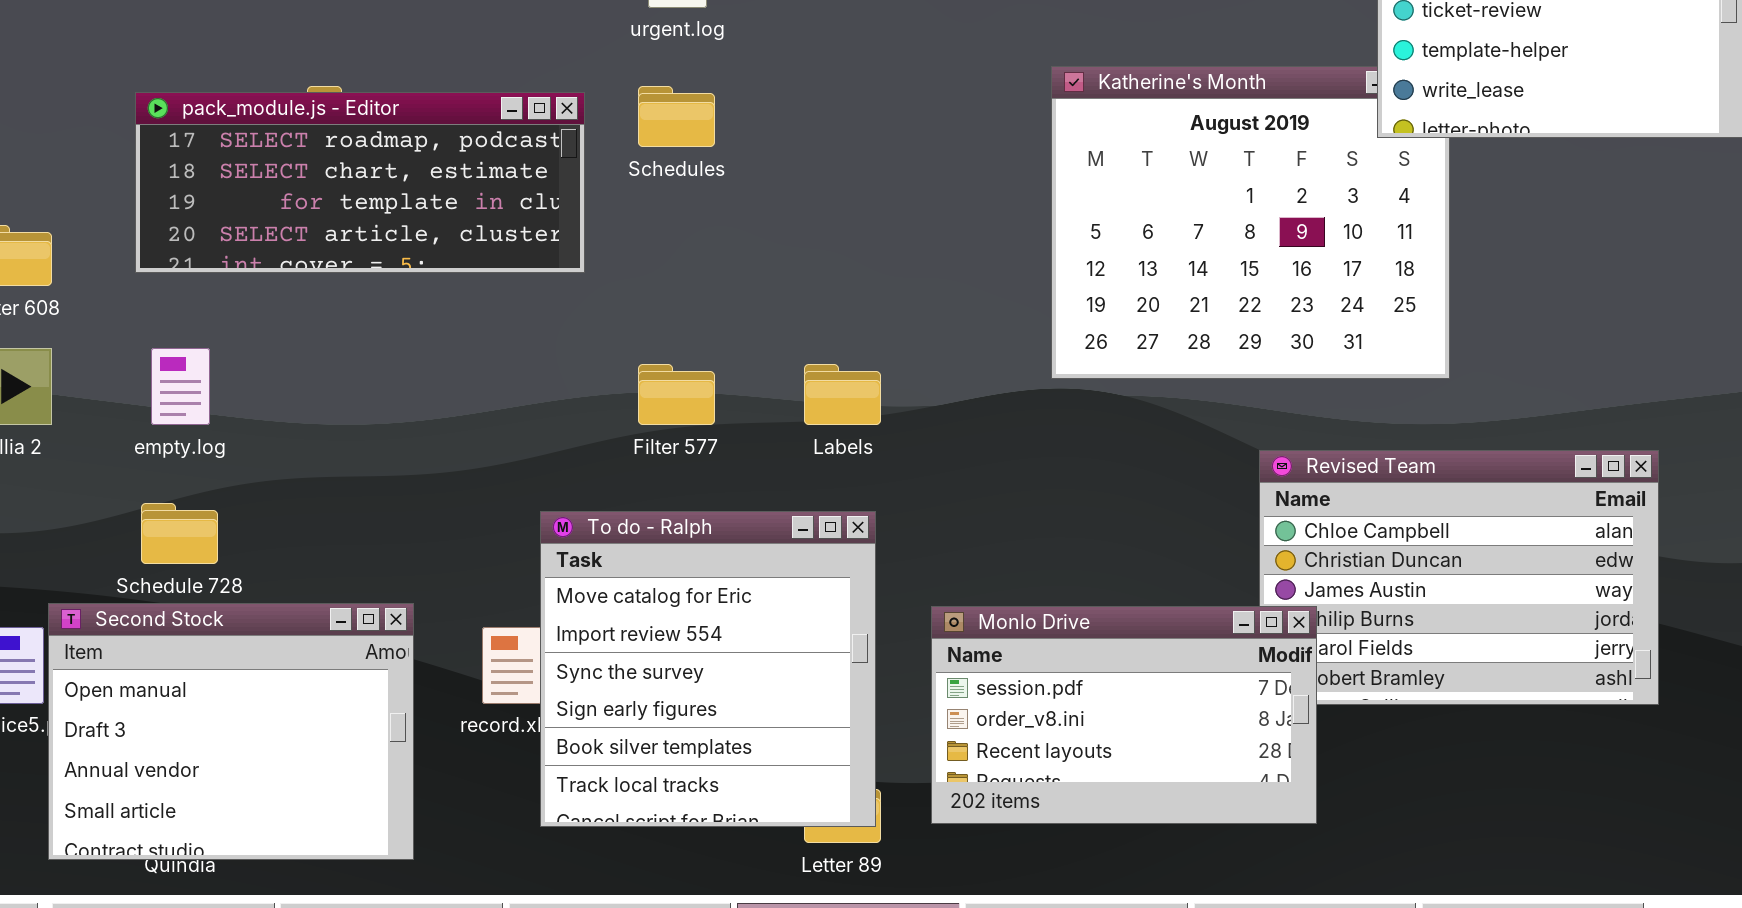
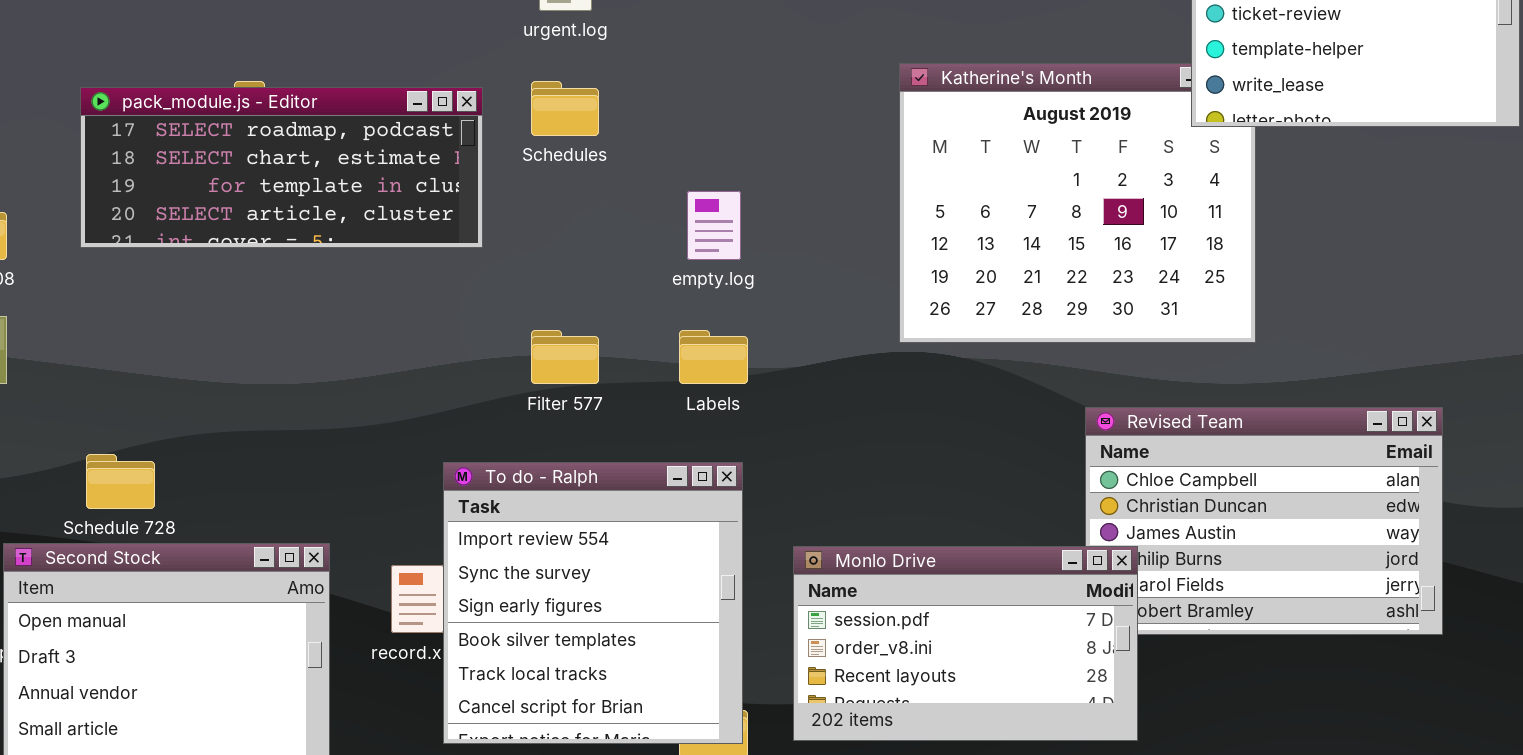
empty.log: [151,348,210,425] -> [687,191,741,260], moved
To do - Ralph: [540,511,876,827] -> [443,462,743,744], scrolled down 1 row

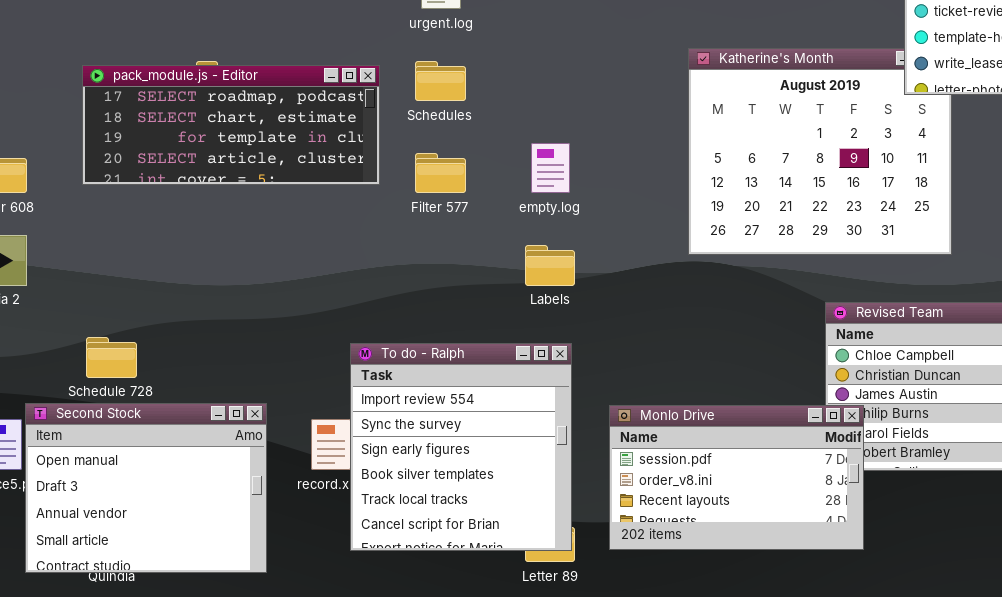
Filter 577: [531,330,599,384] -> [415,153,466,193], moved

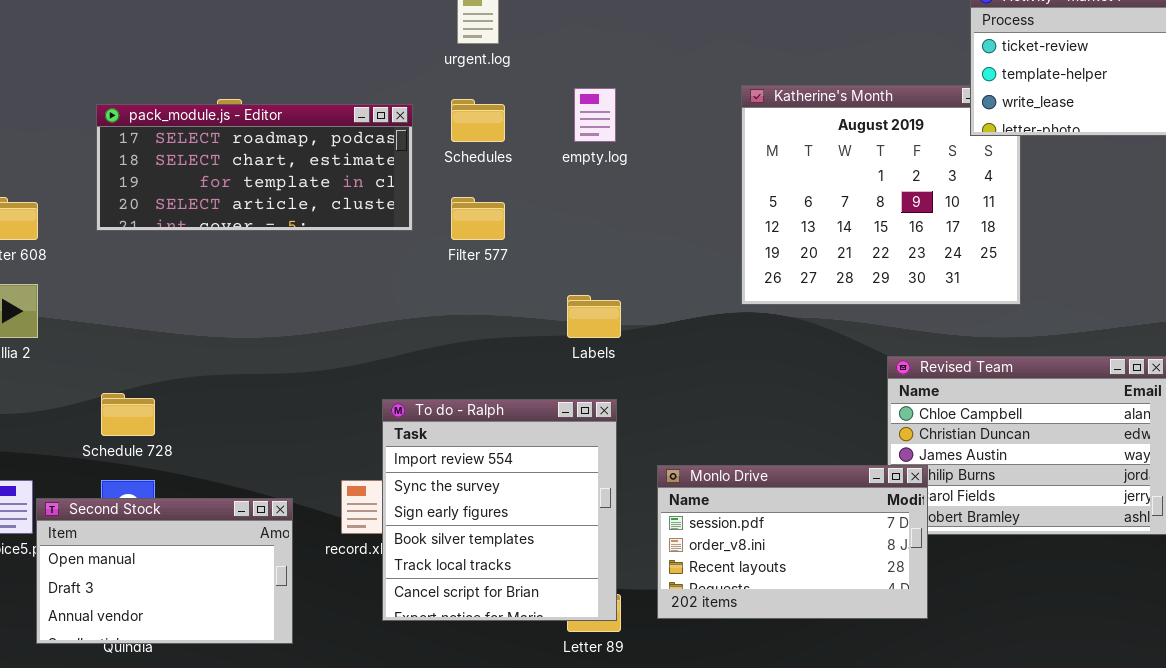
empty.log: [531,143,570,193] -> [574,88,616,142], moved
Second Stock: [25,403,267,573] -> [36,498,293,644], resized

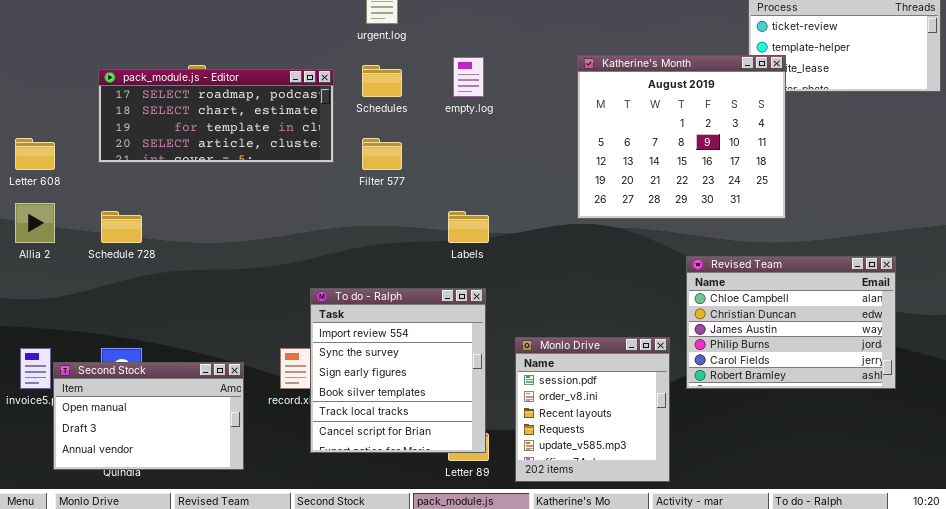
Katherine's Month: [741,85,1021,305] -> [577,55,786,219], raised
Schedule 728: [101,393,155,436] -> [101,211,142,243], moved
Monlo Drive: [657,465,928,619] -> [515,337,670,482], resized

